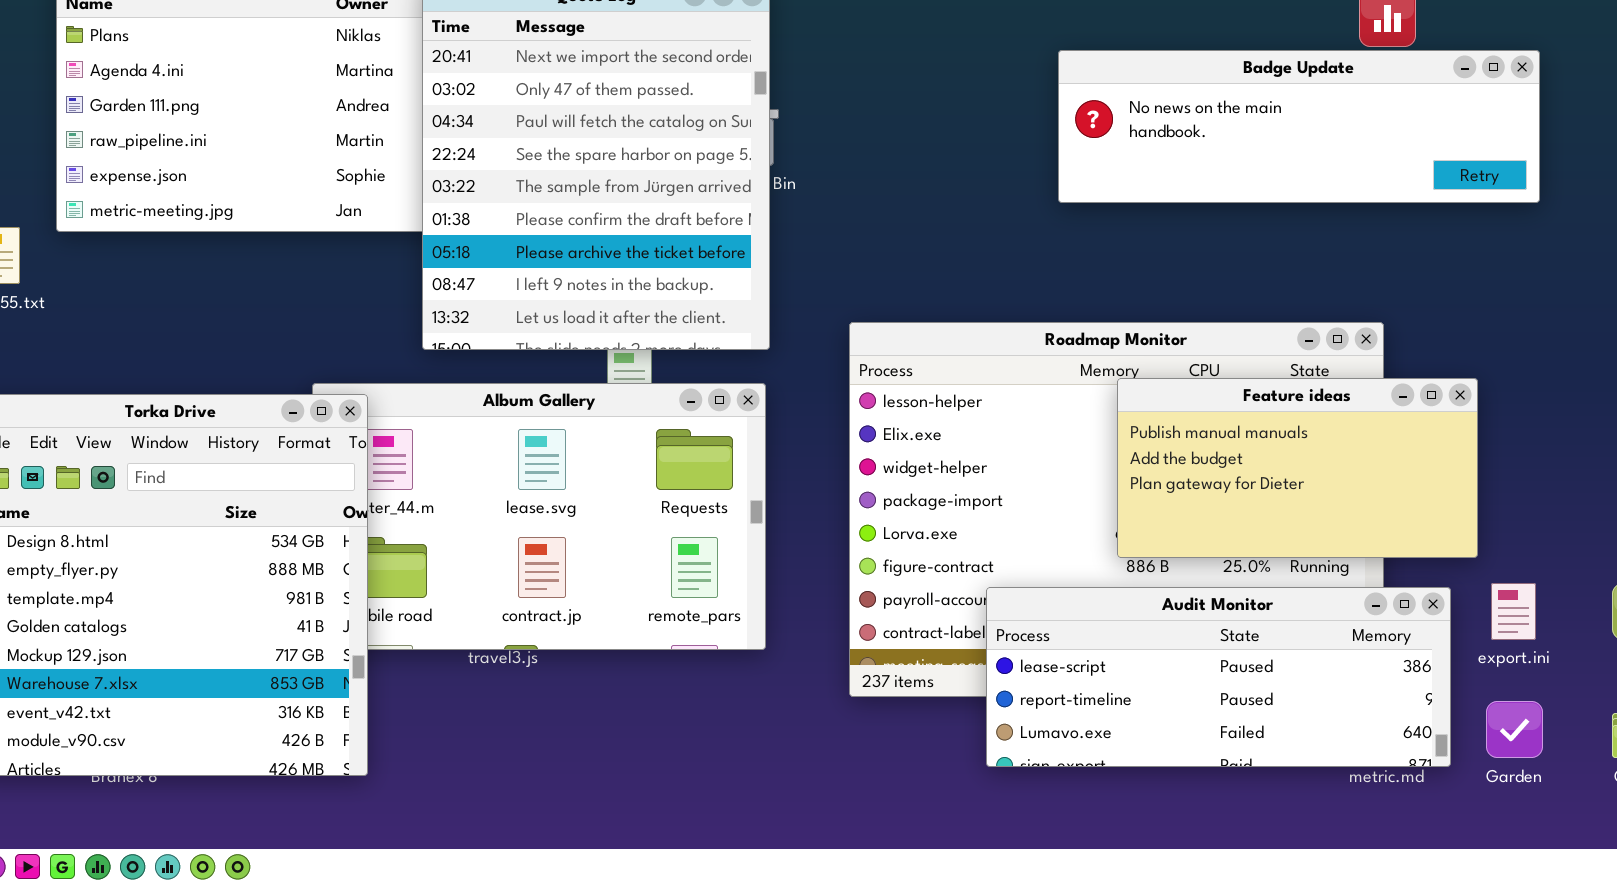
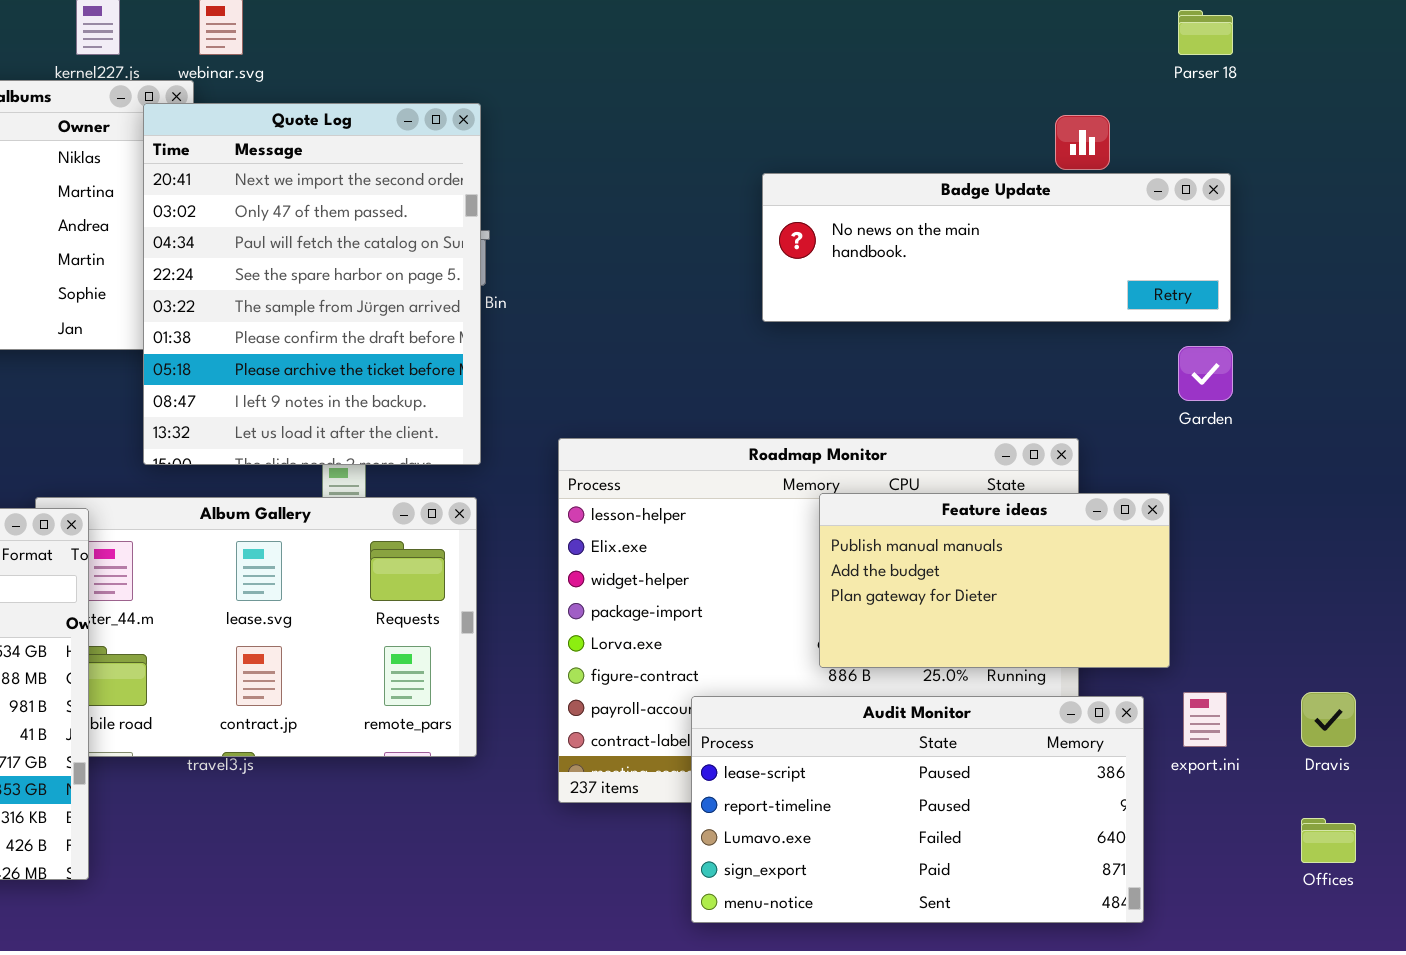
Audit Monitor: [986,587,1451,767] -> [691,696,1144,923], resized
Garden: [1486,701,1543,758] -> [1178,346,1233,401], moved

